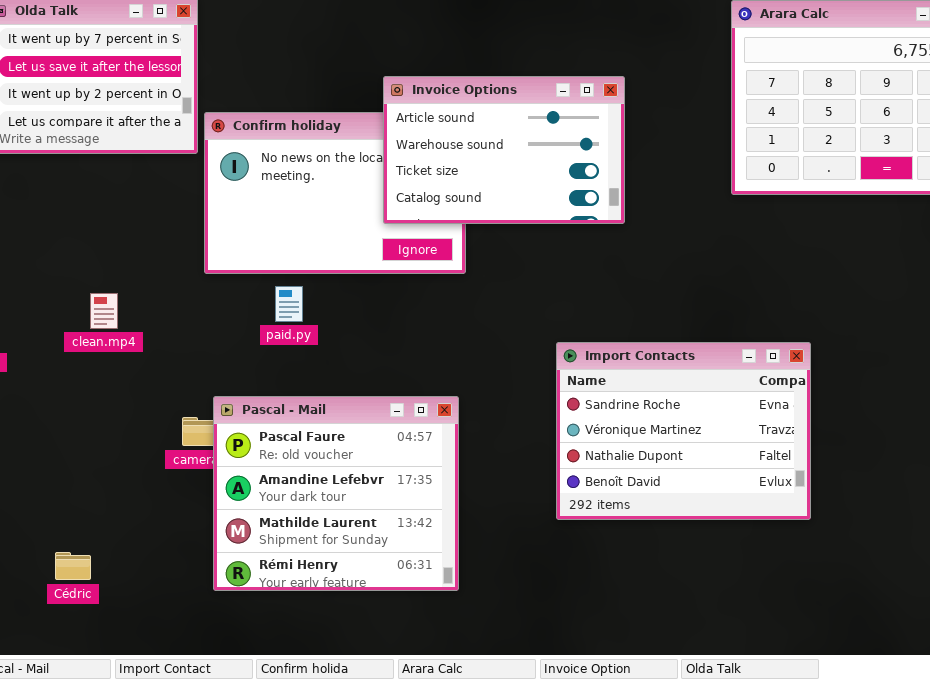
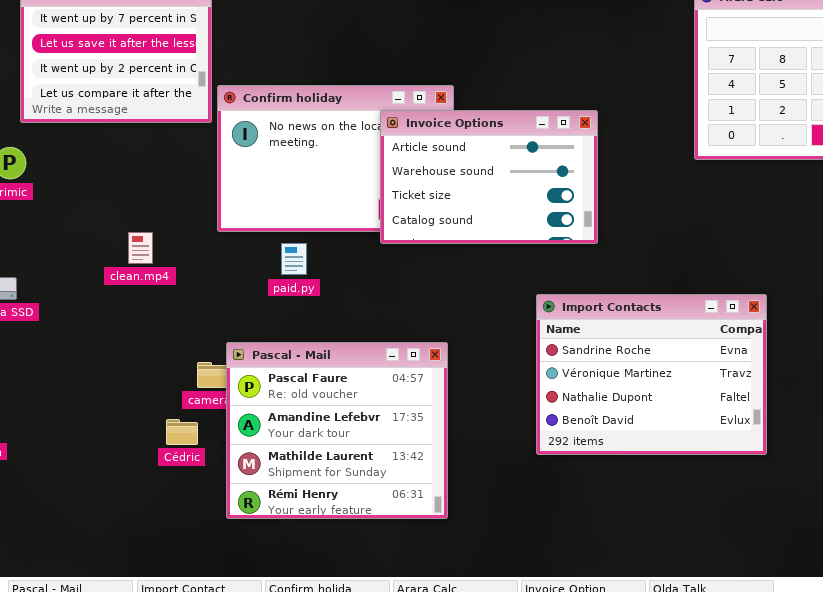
Invoice Options: [383,76,625,224] -> [380,110,598,244], moved
clean.mp4: [90,293,118,329] -> [128,232,153,264], moved
Cédric: [55,552,91,580] -> [166,419,198,445], moved

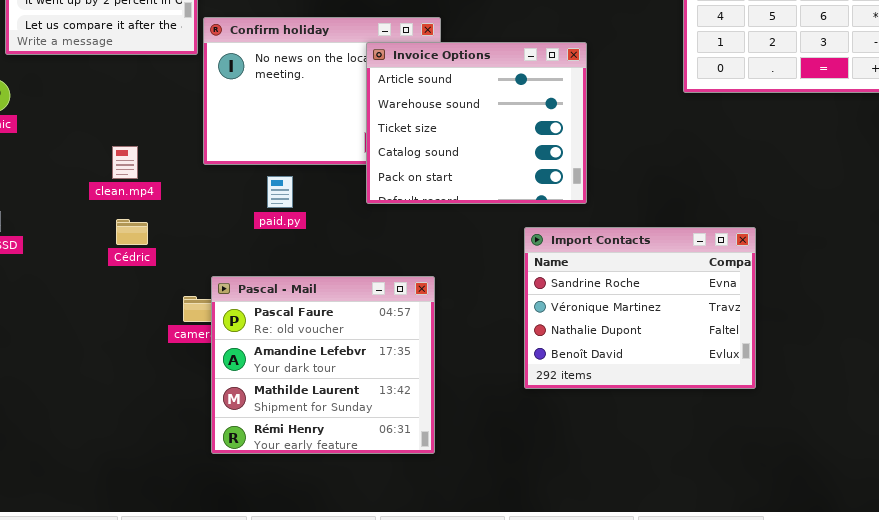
Invoice Options: [380,110,598,244] -> [366,42,587,204], resized
clean.mp4: [128,232,153,264] -> [112,146,138,179], moved
Cédric: [166,419,198,445] -> [116,219,148,245], moved

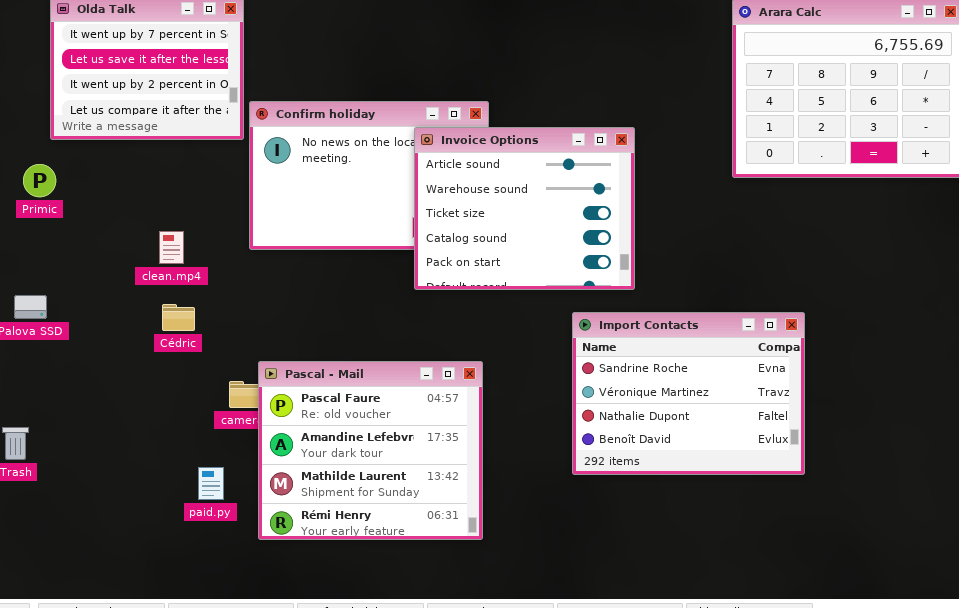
paid.py: [267,176,293,208] -> [198,467,224,500], moved

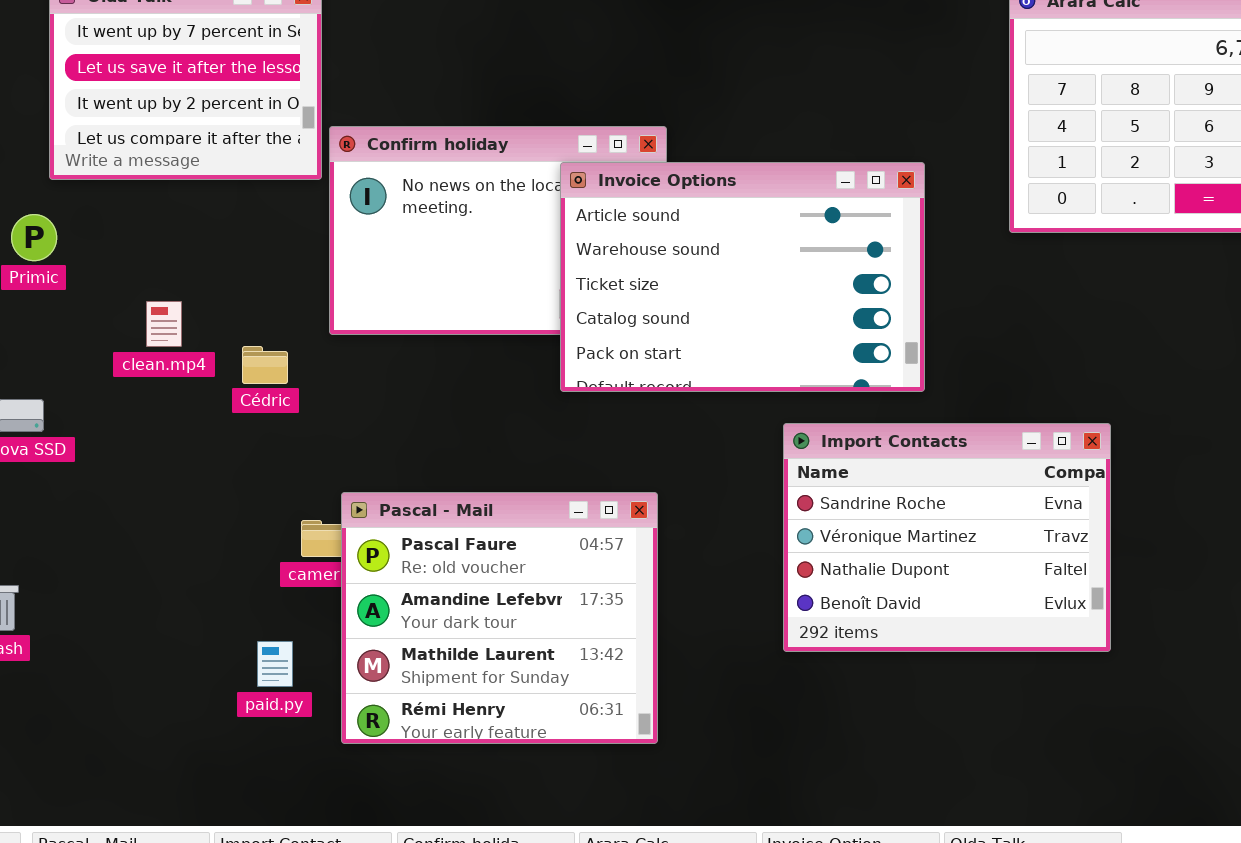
Invoice Options: [414,127,635,290] -> [560,162,925,392], resized
clean.mp4: [159,231,184,264] -> [146,301,182,347], moved
Cédric: [162,304,195,331] -> [242,346,288,384], moved

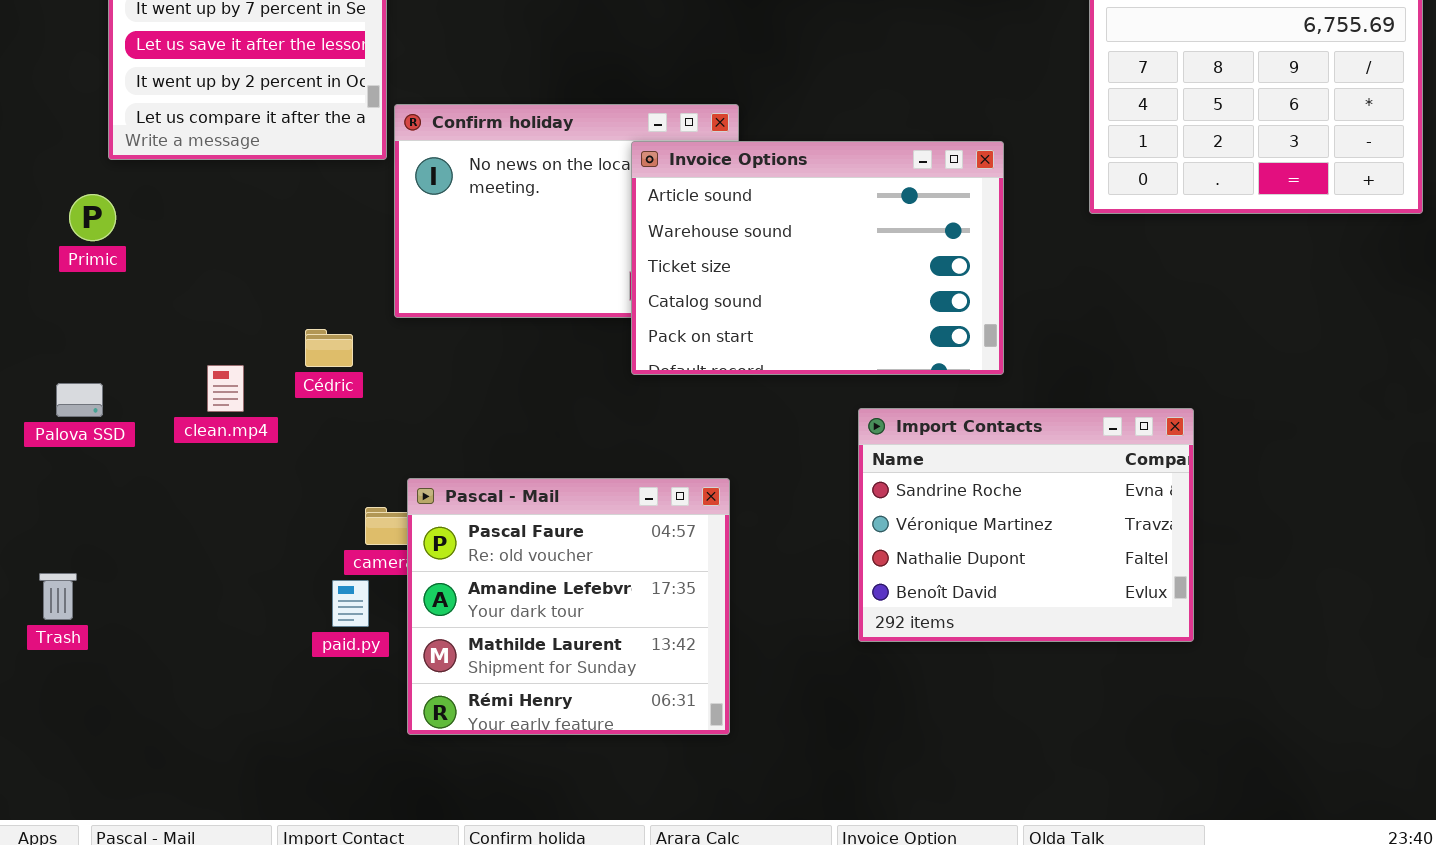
clean.mp4: [146,301,182,347] -> [207,365,244,412], moved
paid.py: [257,641,293,687] -> [332,580,369,627], moved

